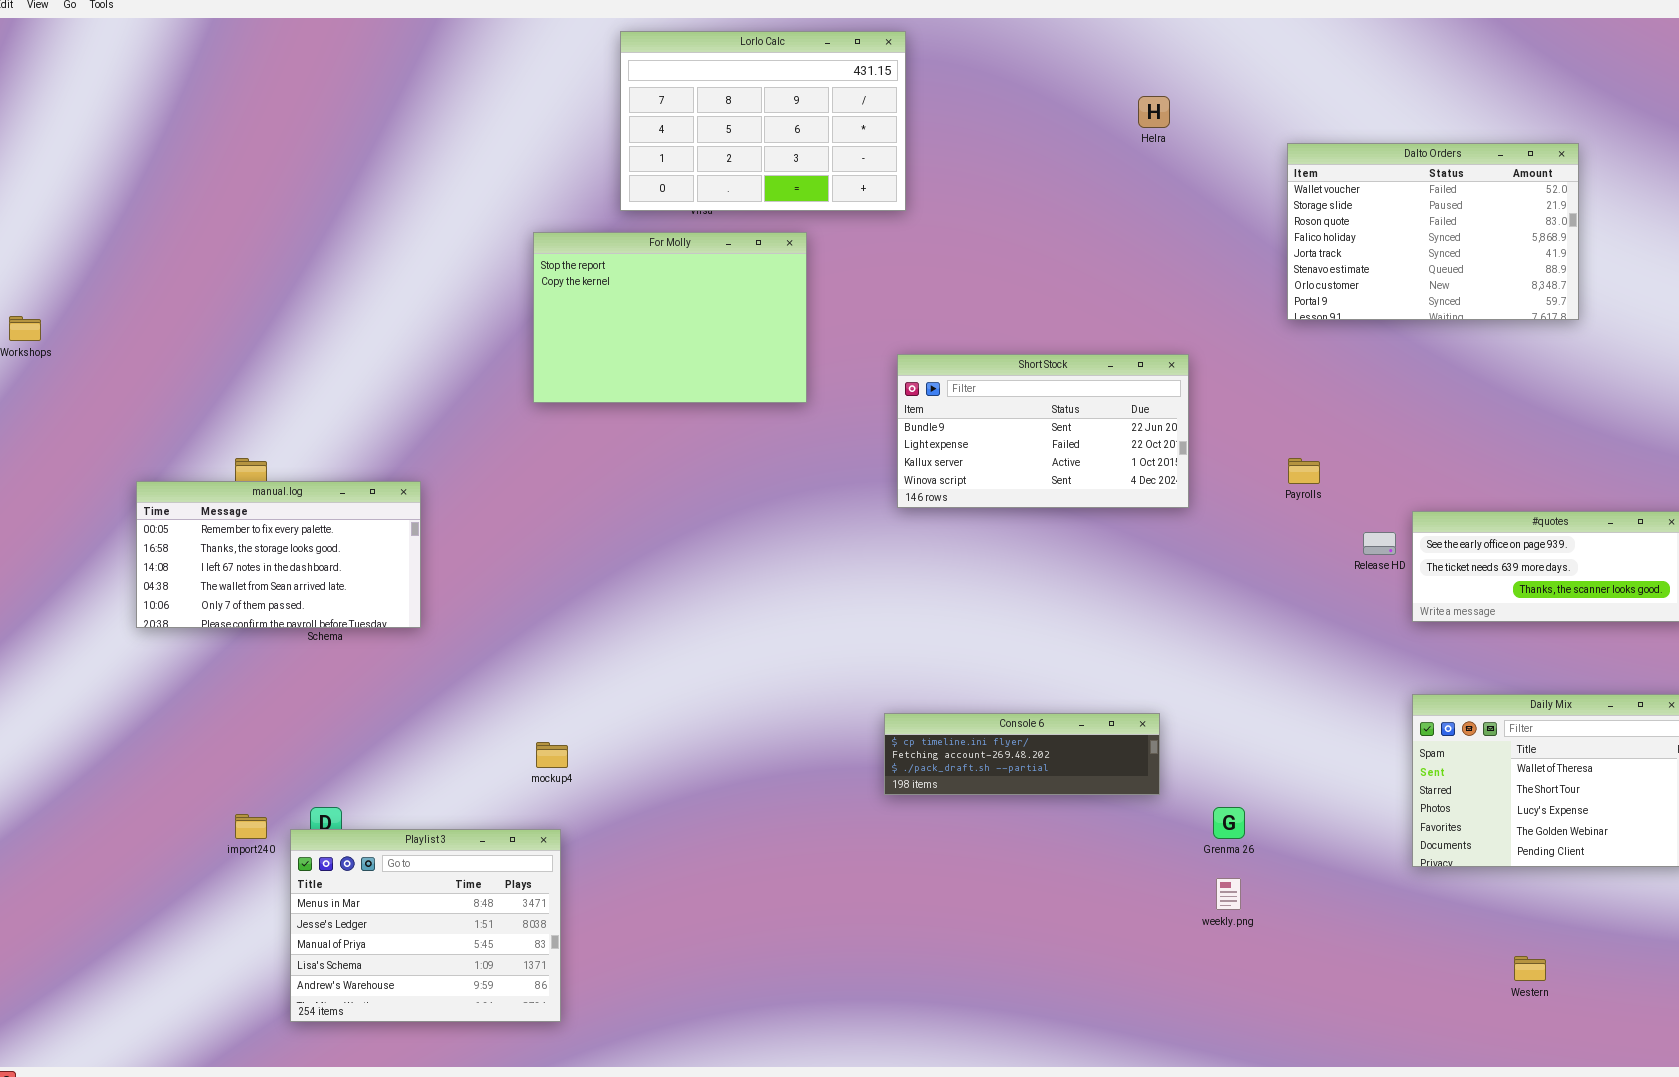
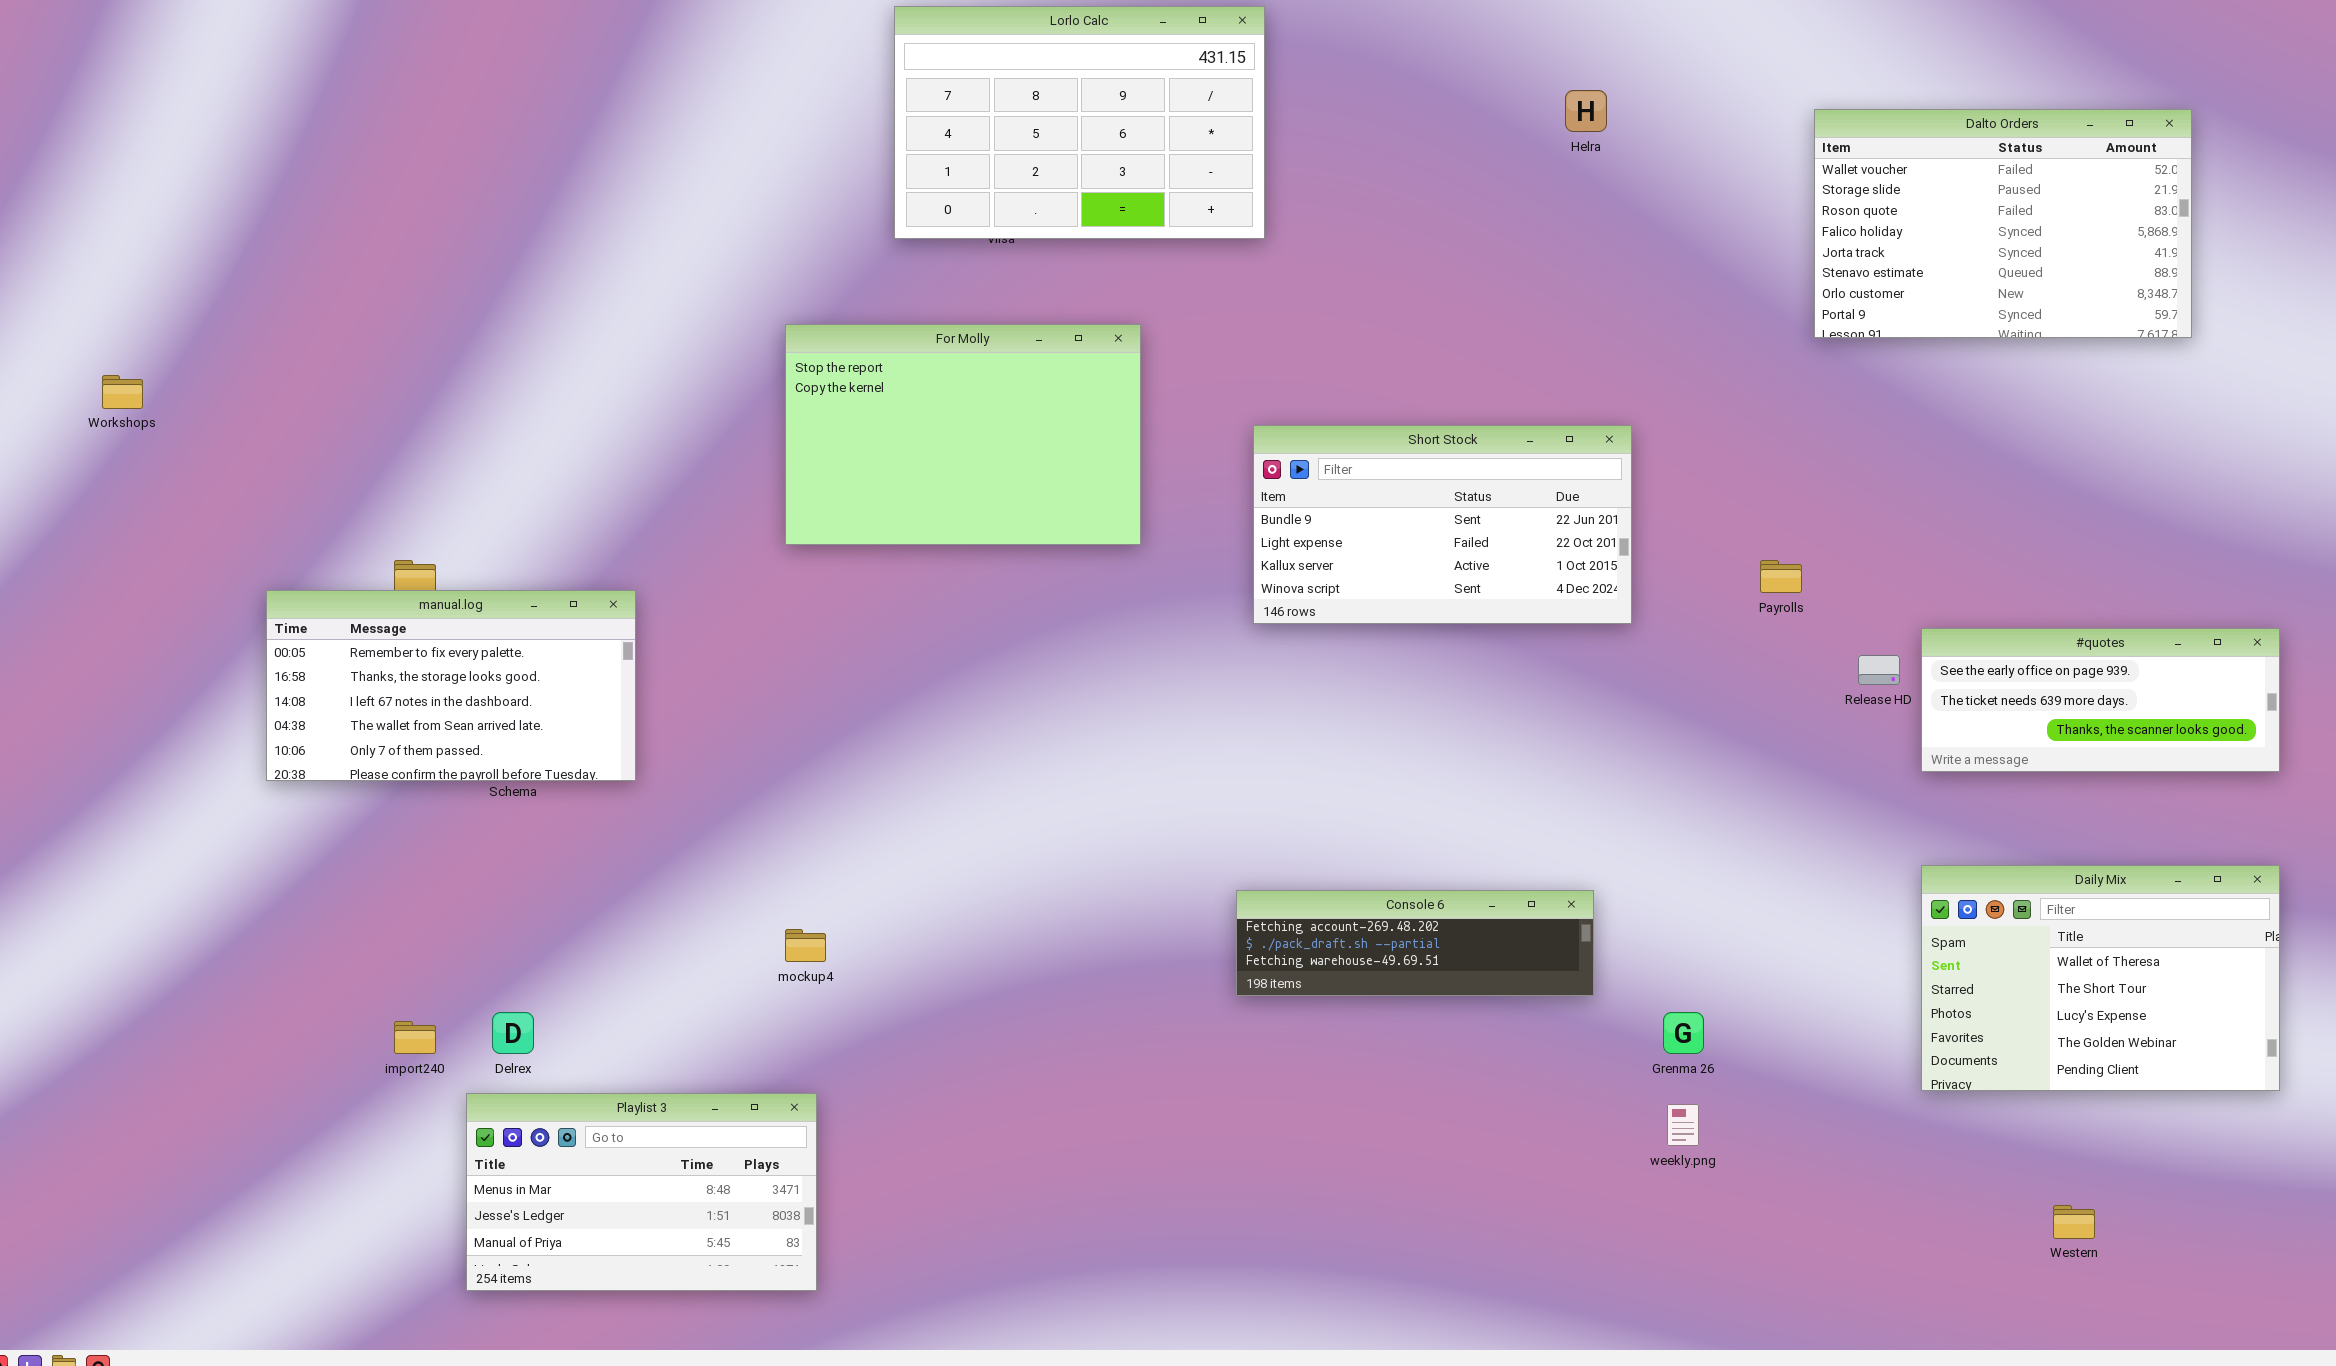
Dalto Orders: [1287,143,1579,320] -> [1814,109,2192,338], moved
For Molly: [533,232,807,403] -> [785,324,1141,545], moved
Console 6: [884,713,1160,795] -> [1236,890,1594,996], scrolled down 1 row
Playlist 3: [290,829,561,1022] -> [466,1093,817,1291], resized

